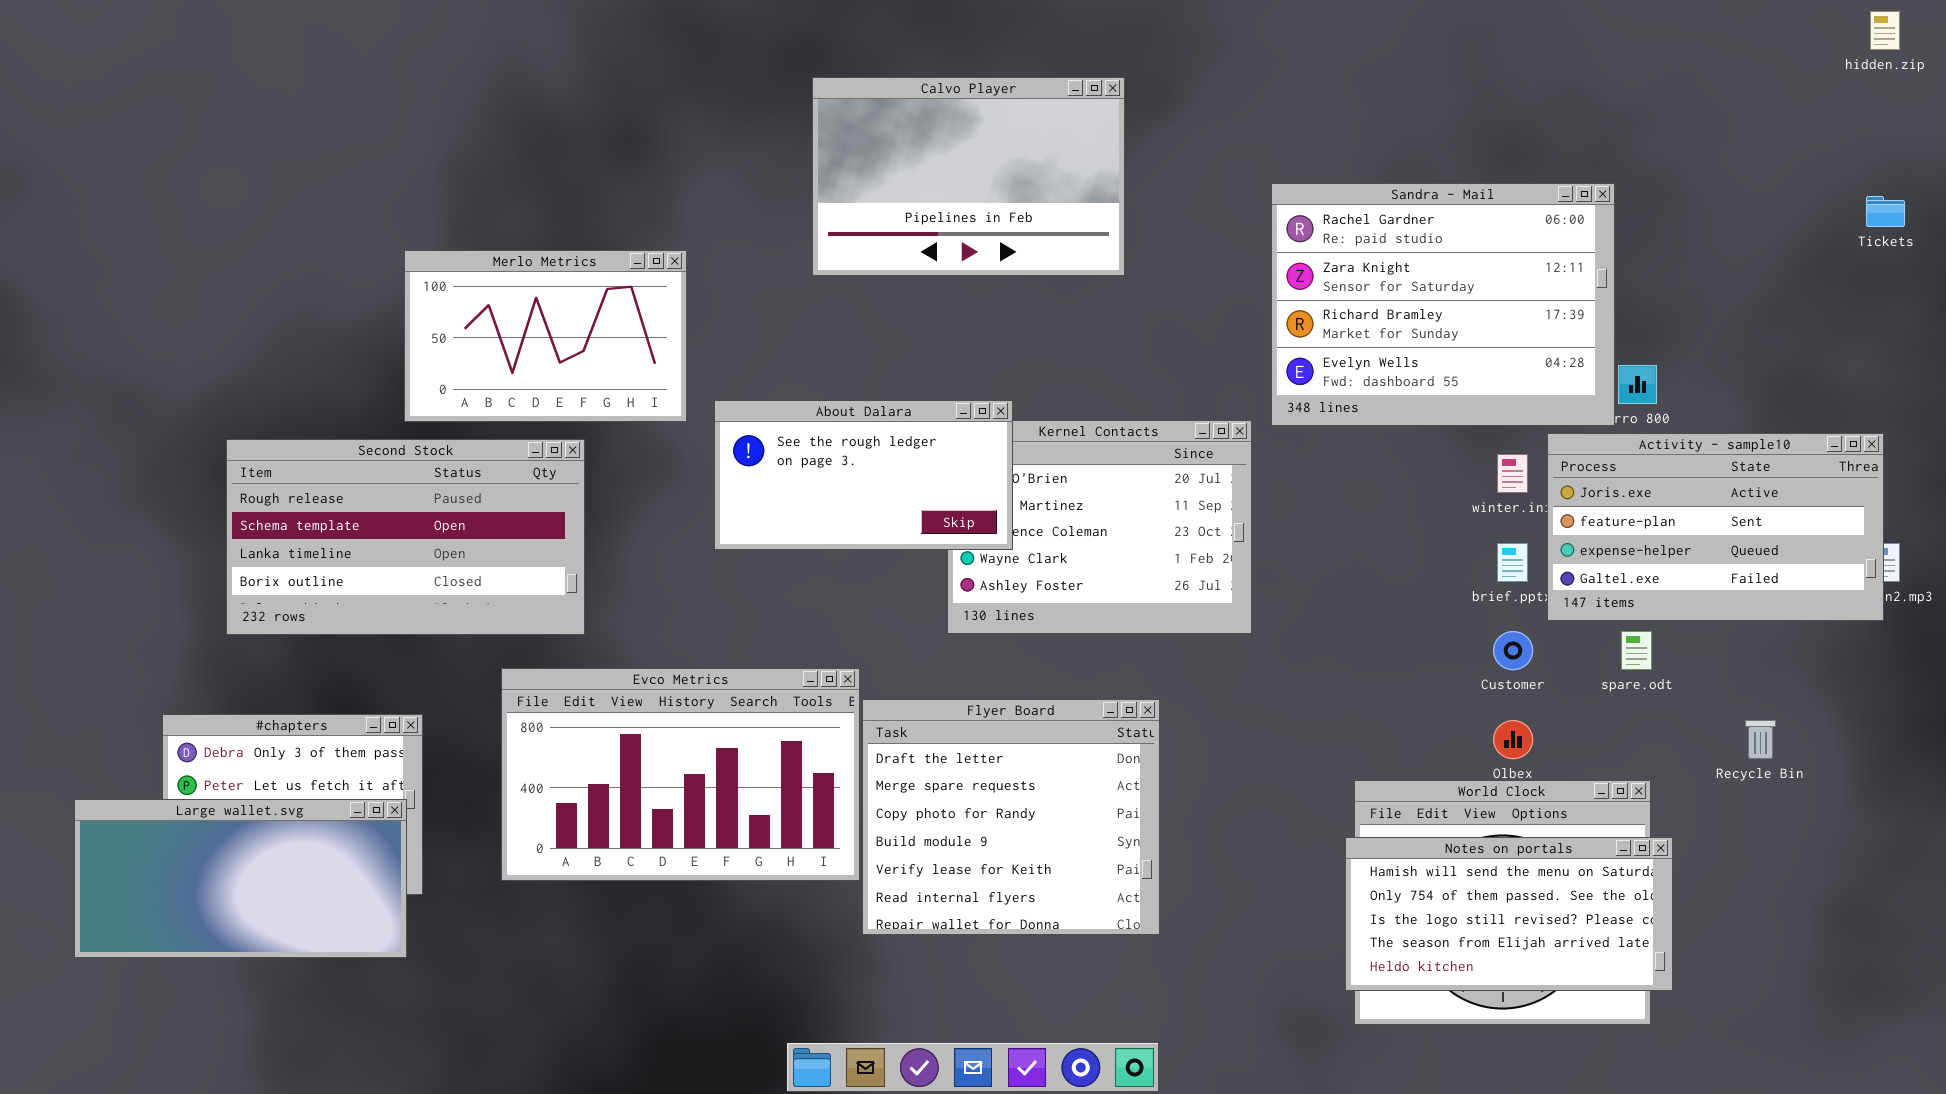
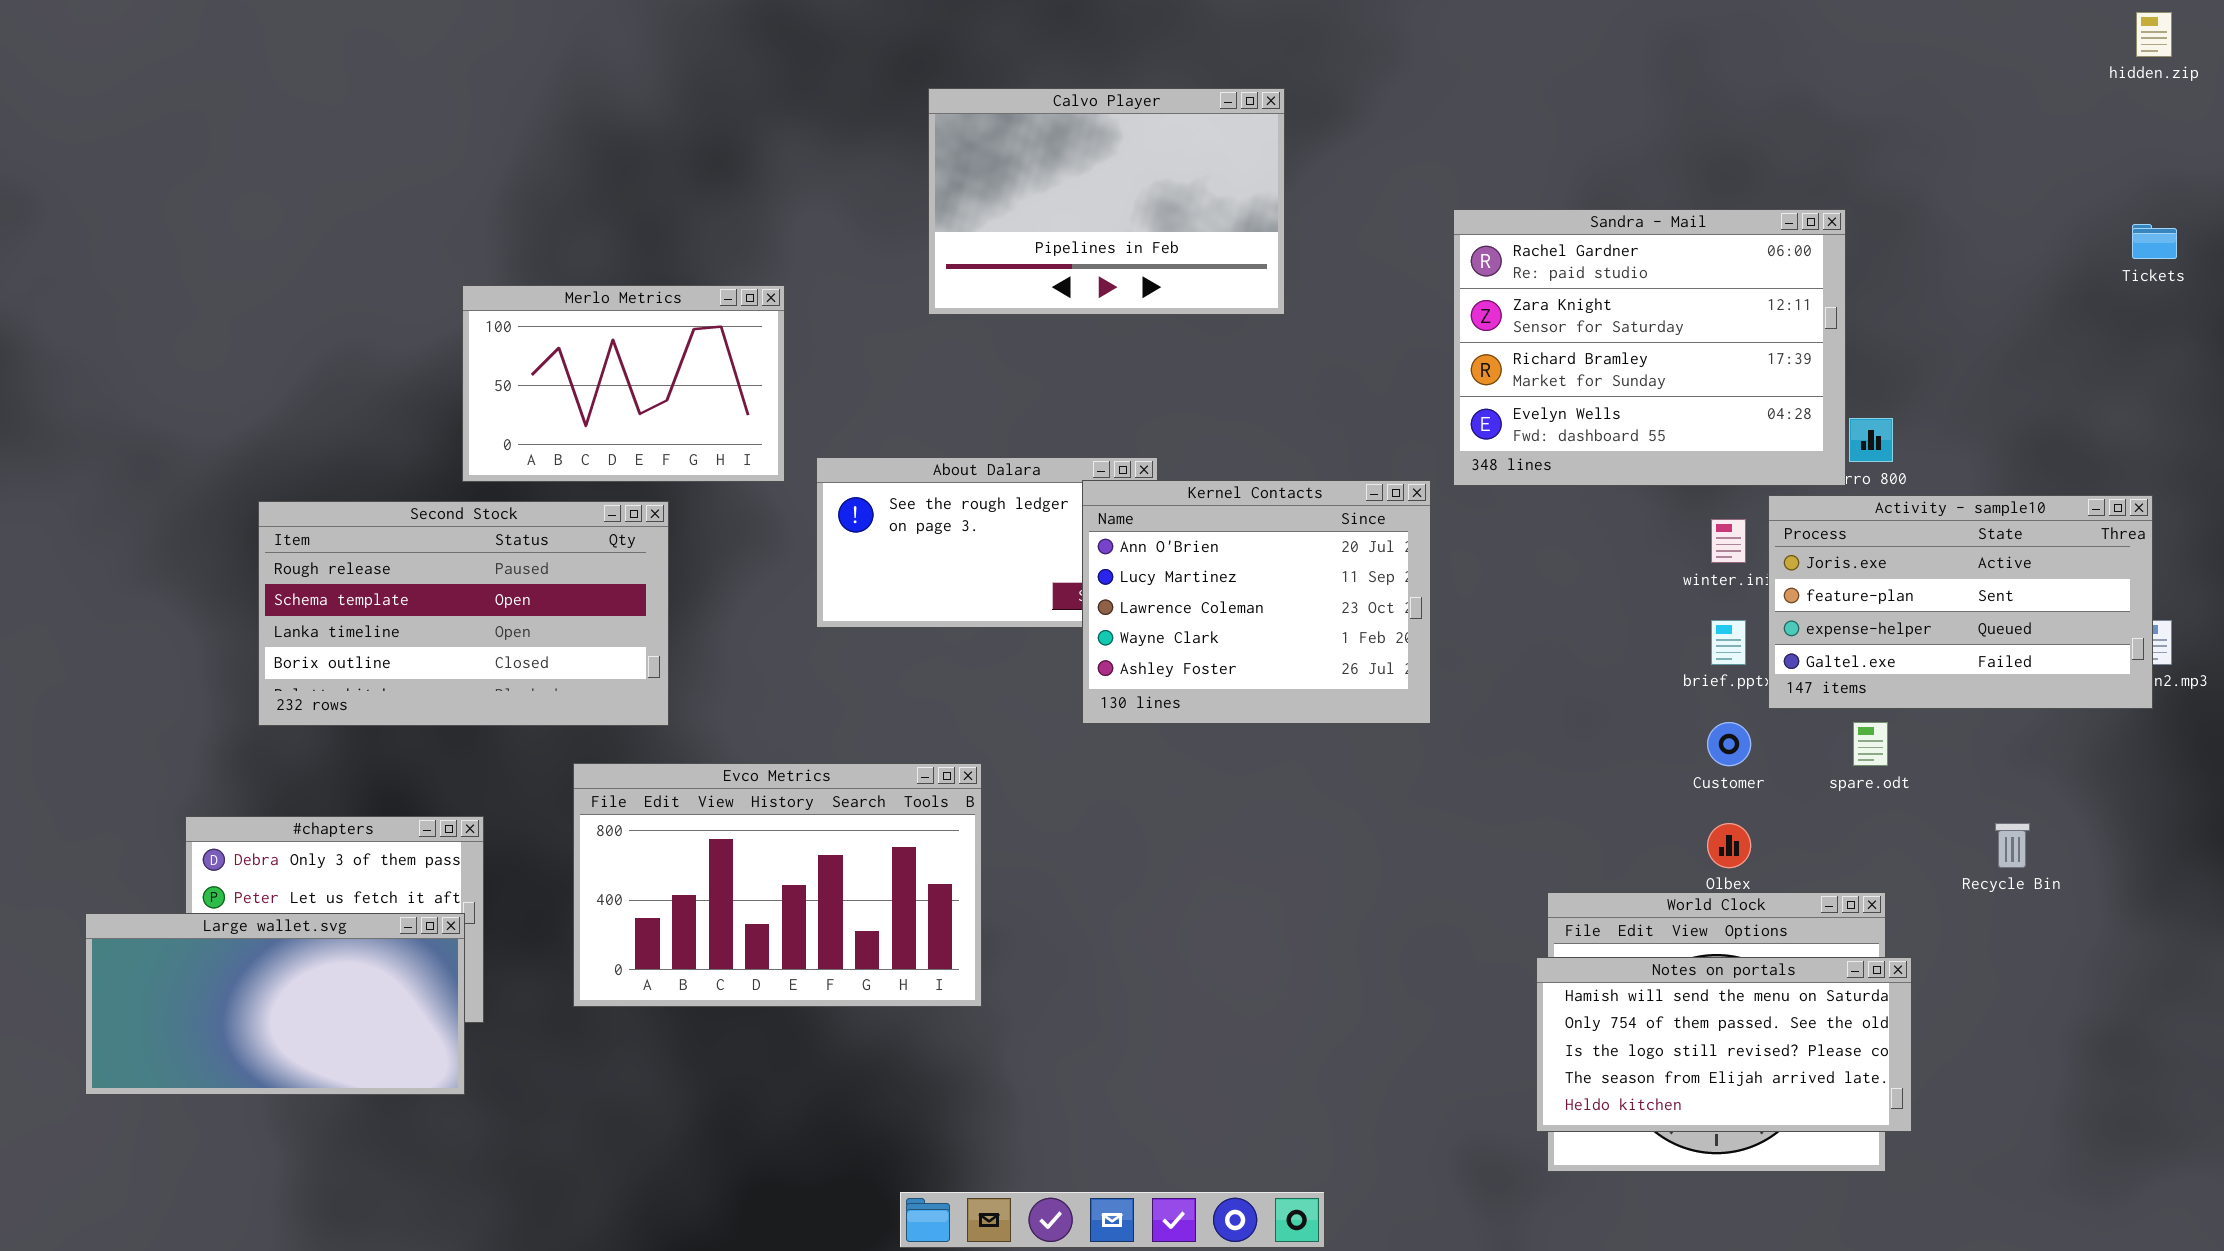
Kernel Contacts: [947,420,1252,634] -> [1082,480,1431,724], raised
Flyer Board: [862,699,1160,935] -> none, closed

